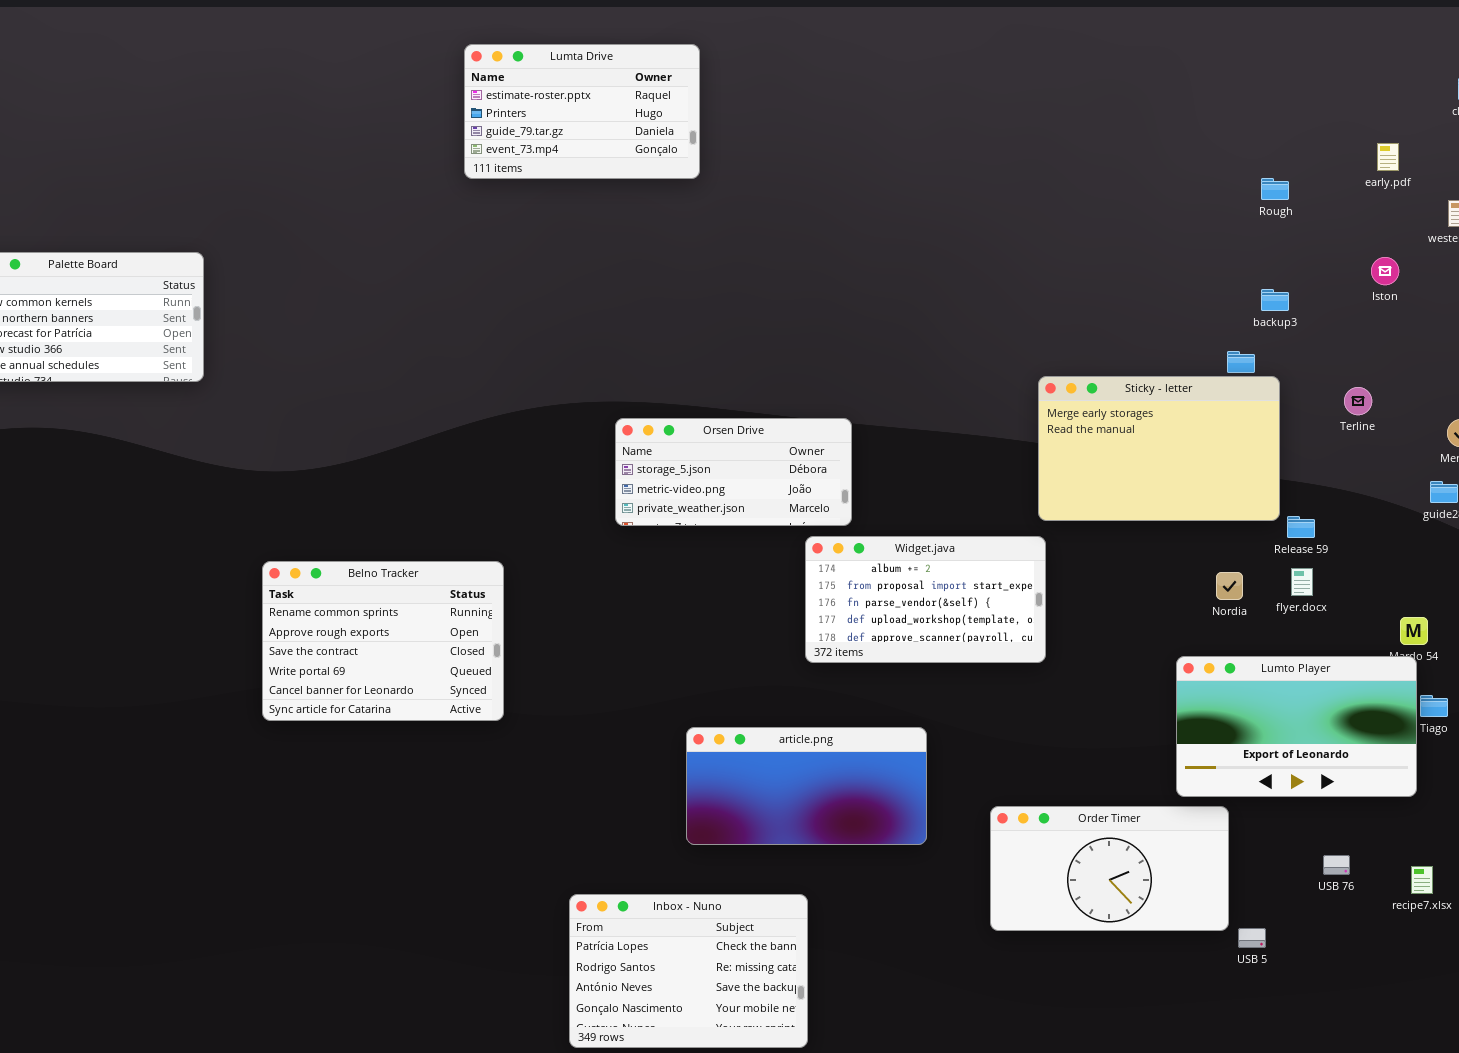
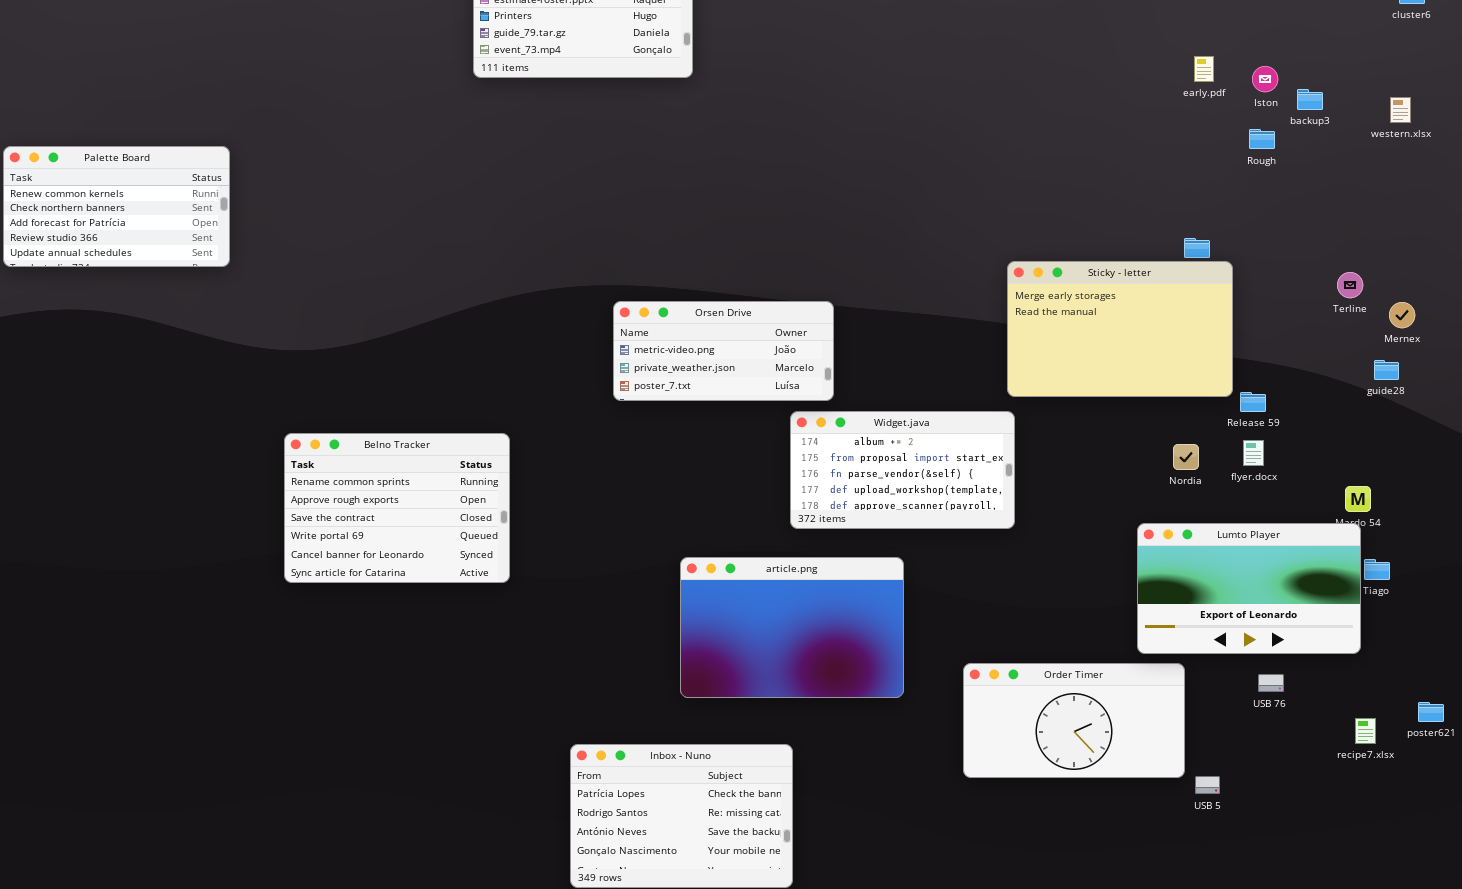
early.pdf: [1377,143,1399,171] -> [1194,56,1214,82], moved
Rough: [1261,178,1289,200] -> [1249,129,1275,149], moved
Iston: [1371,257,1399,285] -> [1252,66,1278,92], moved
backup3: [1261,289,1289,311] -> [1297,89,1323,110], moved
Terline: [1344,387,1372,415] -> [1337,272,1363,298], moved
Orsen Drive: [615,418,852,526] -> [613,301,834,401], scrolled down 1 row
article.png: [686,727,927,845] -> [680,557,904,698], resized
USB 76: [1323,855,1350,875] -> [1258,674,1284,692], moved

